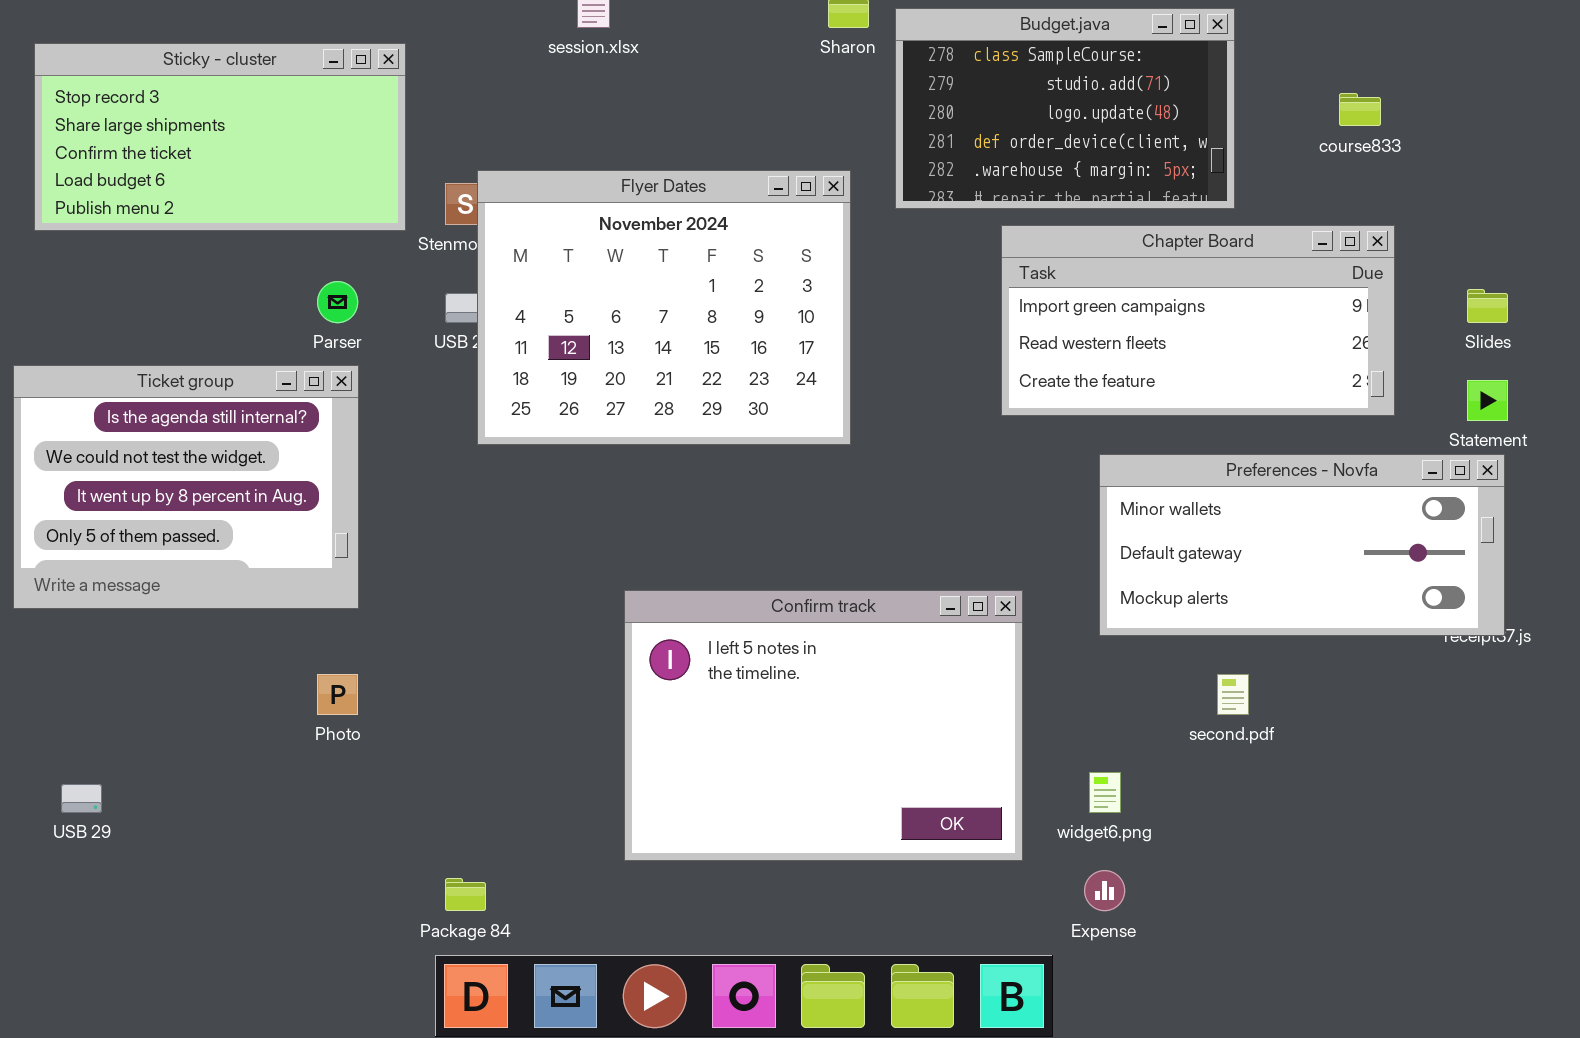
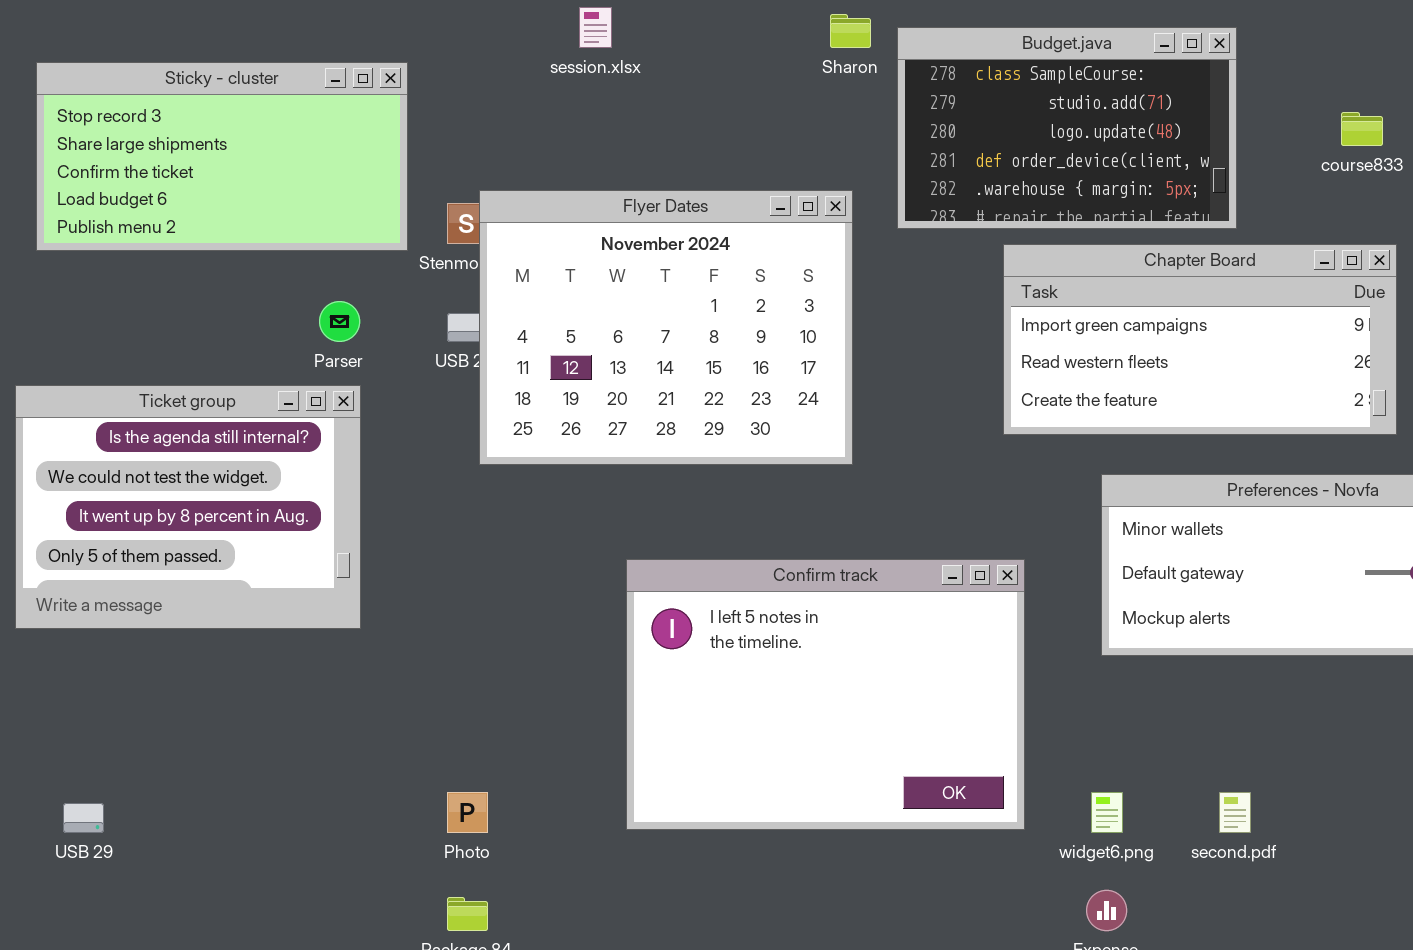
Confirm track: [624,590,1023,861] -> [626,559,1025,830], moved
Photo: [317,674,358,715] -> [447,792,488,833], moved
second.pdf: [1217,674,1249,715] -> [1219,792,1251,833], moved

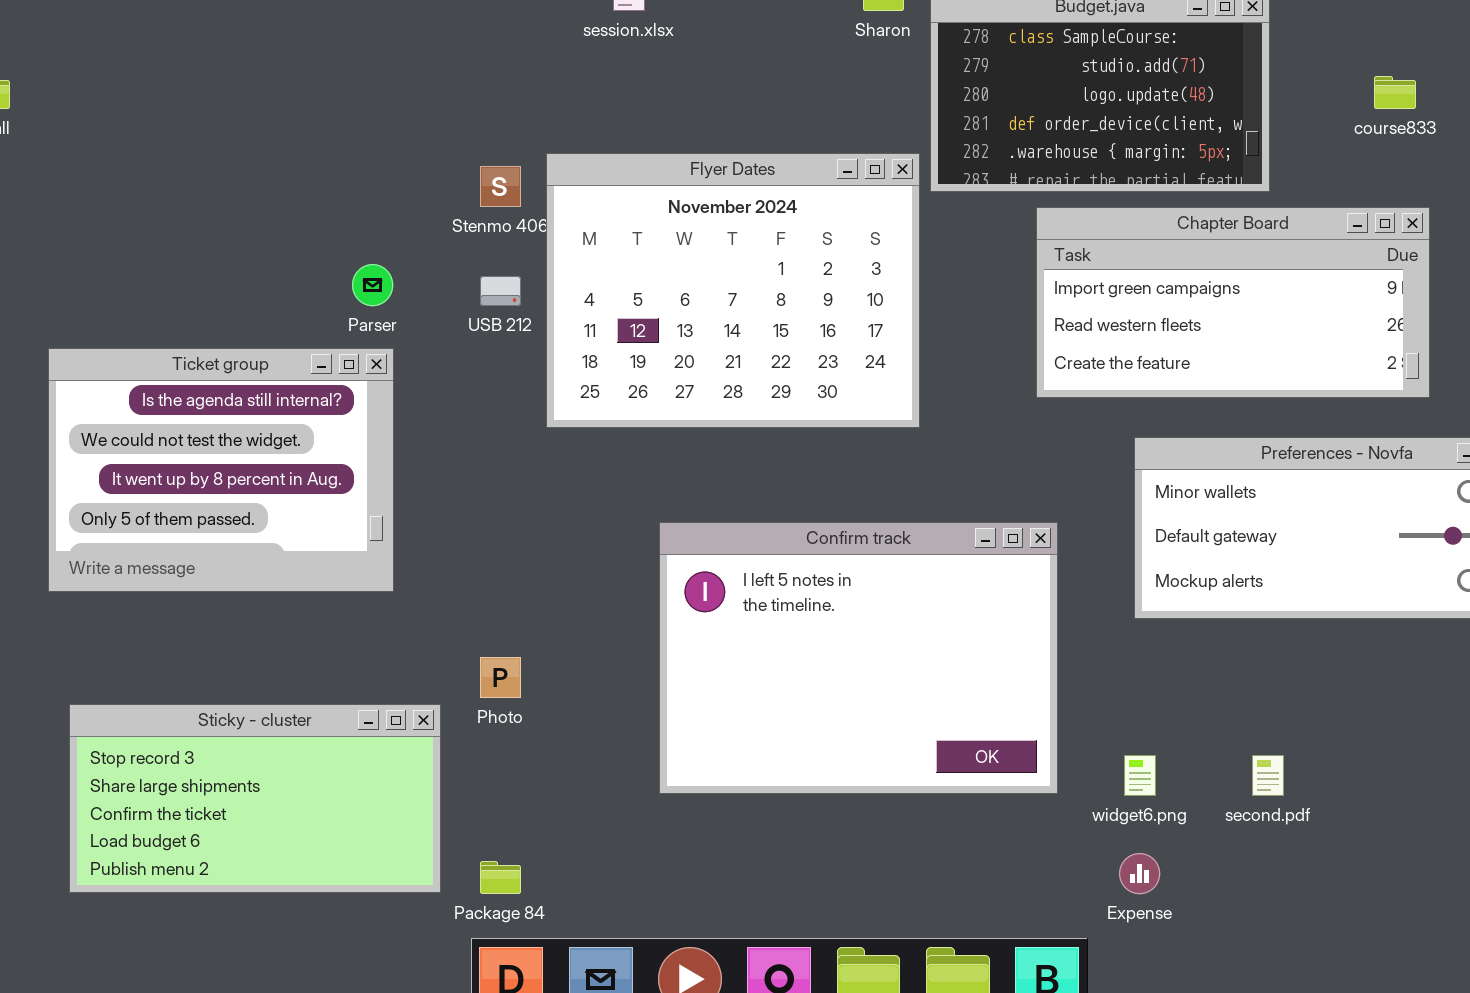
Sticky - cluster: [36,62,408,251] -> [69,704,441,893], moved
Flyer Dates: [479,190,853,465] -> [546,153,920,428], moved
Photo: [447,792,488,833] -> [480,657,521,698], moved

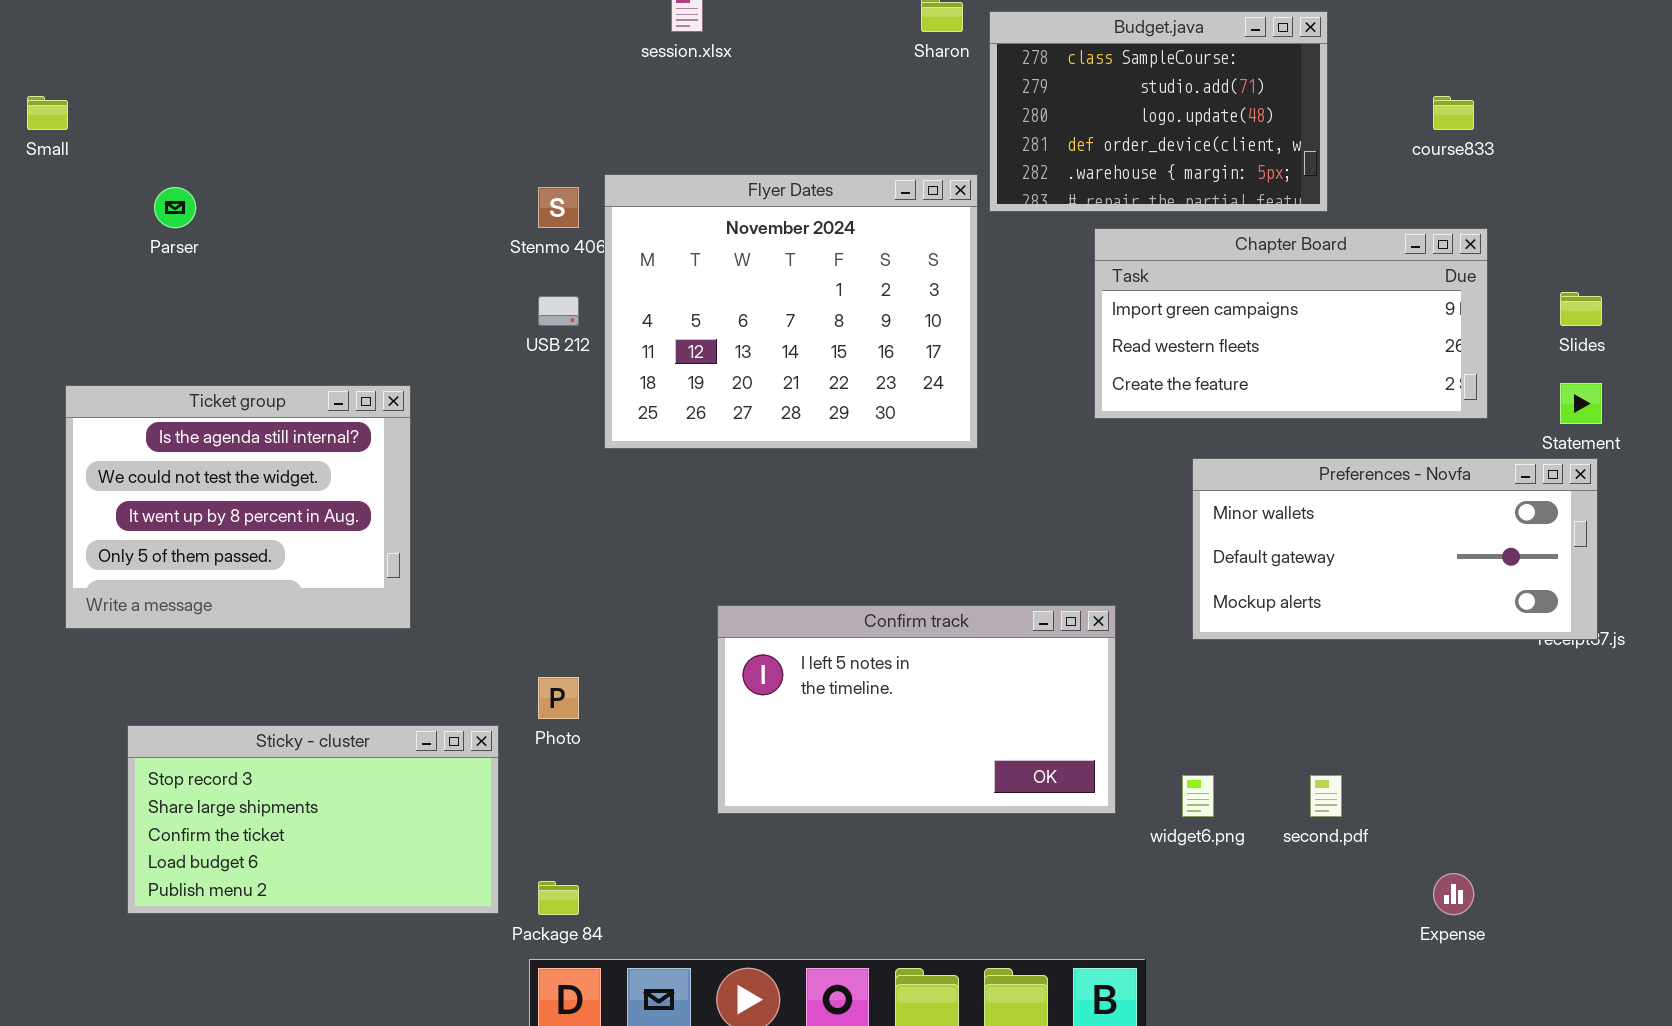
Parser: [352,264,393,306] -> [154,187,196,228], moved
Ticket group: [48,348,394,592] -> [65,385,411,629], moved
Confirm track: [659,522,1058,794] -> [717,605,1116,814], resized
Expense: [1119,853,1160,894] -> [1433,873,1474,915], moved

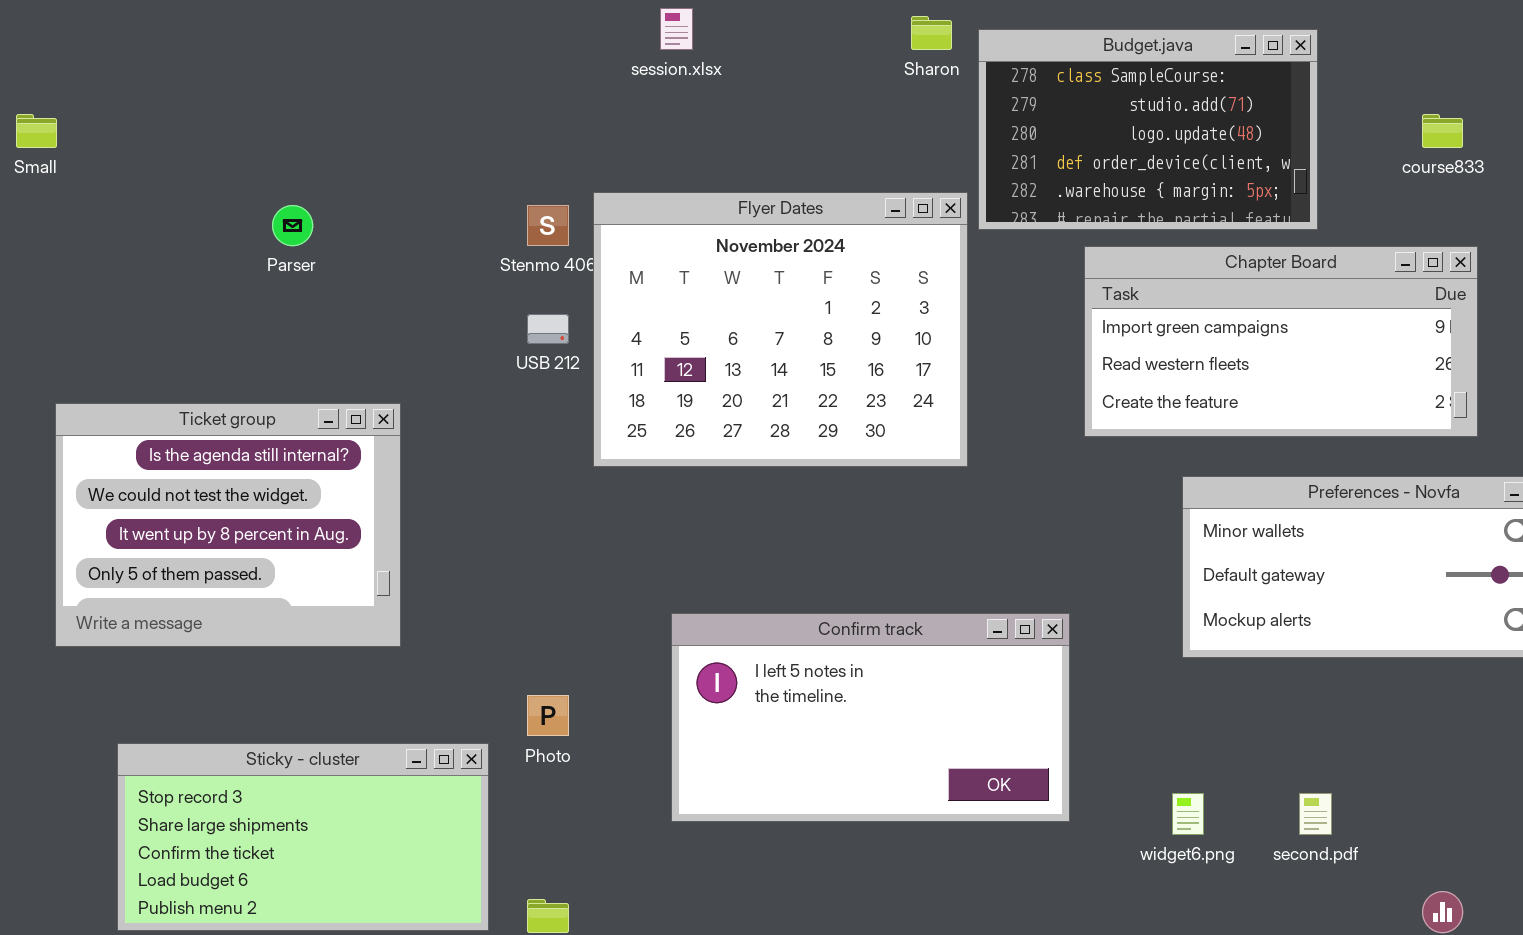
Parser: [154,187,196,228] -> [272,205,313,246], moved
Confirm track: [717,605,1116,814] -> [671,613,1070,822], moved

